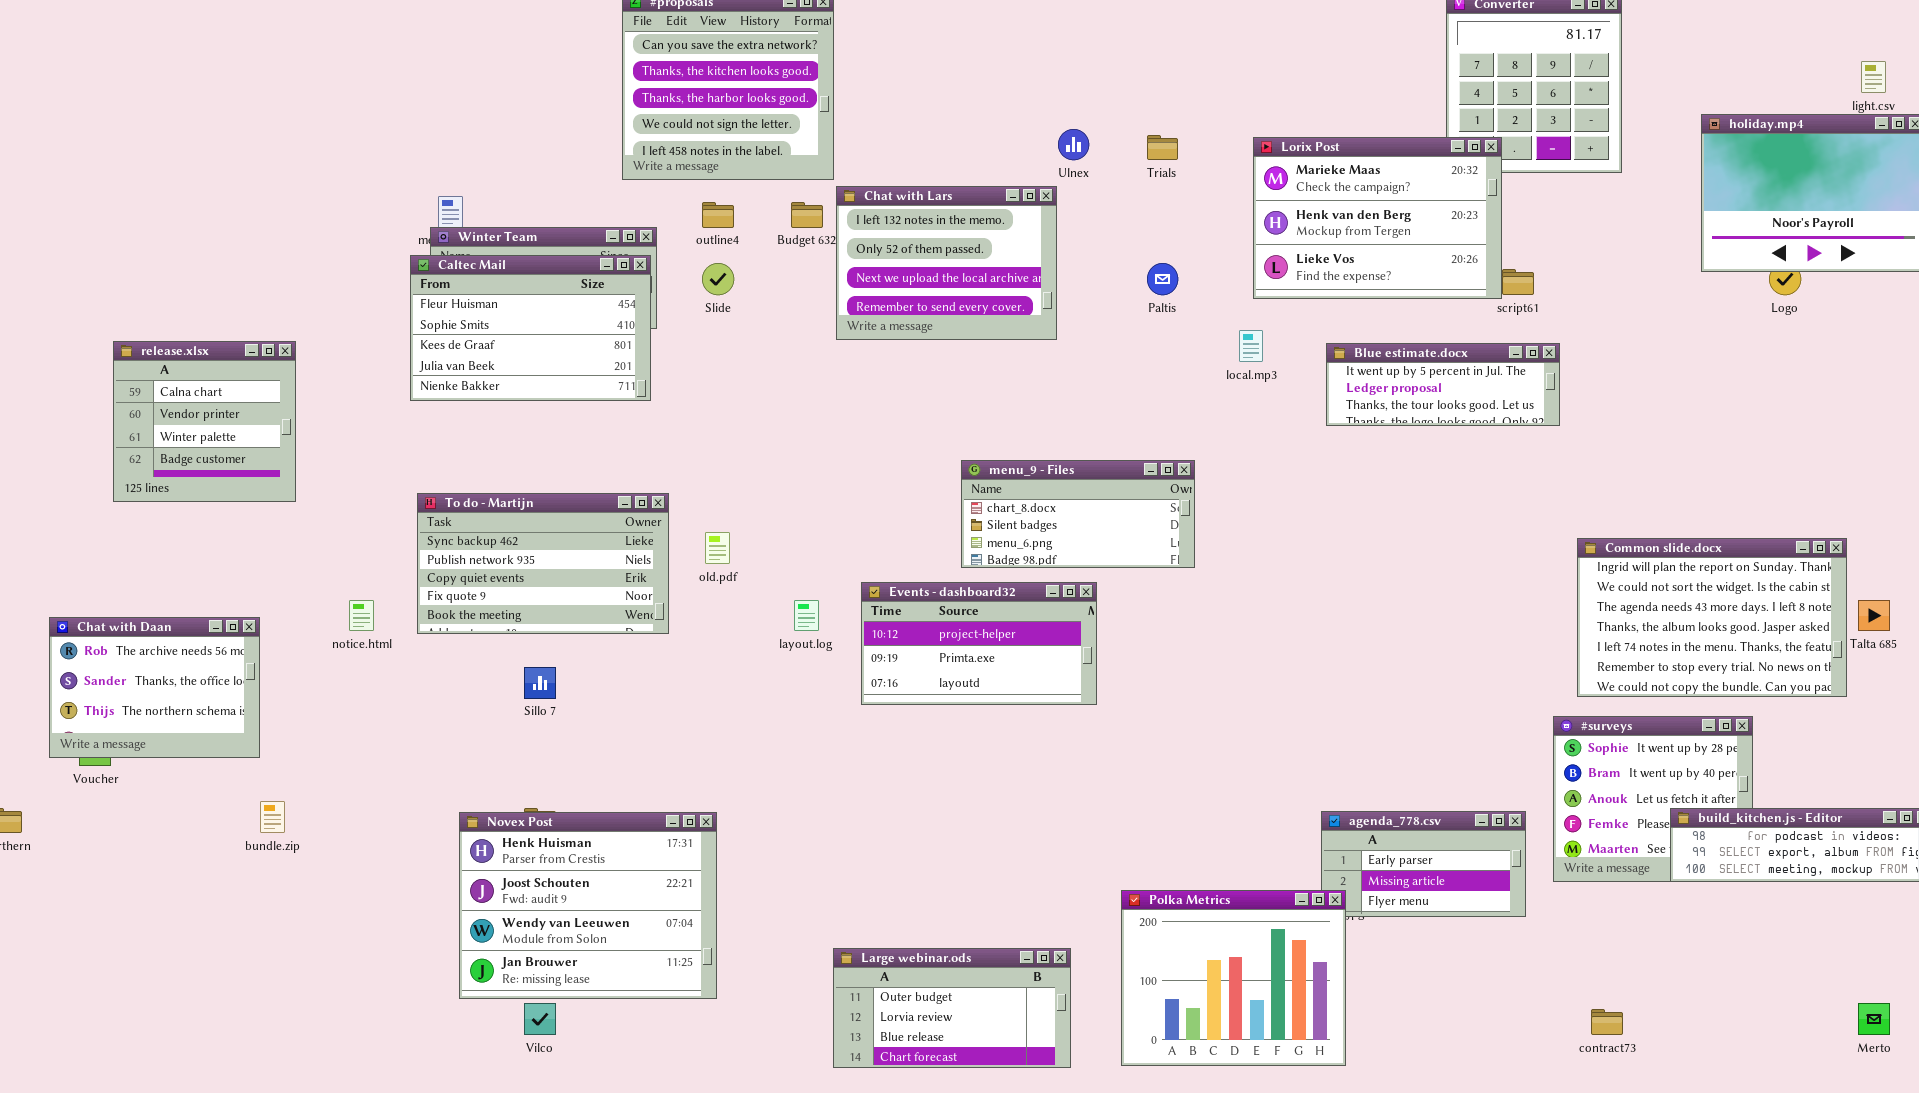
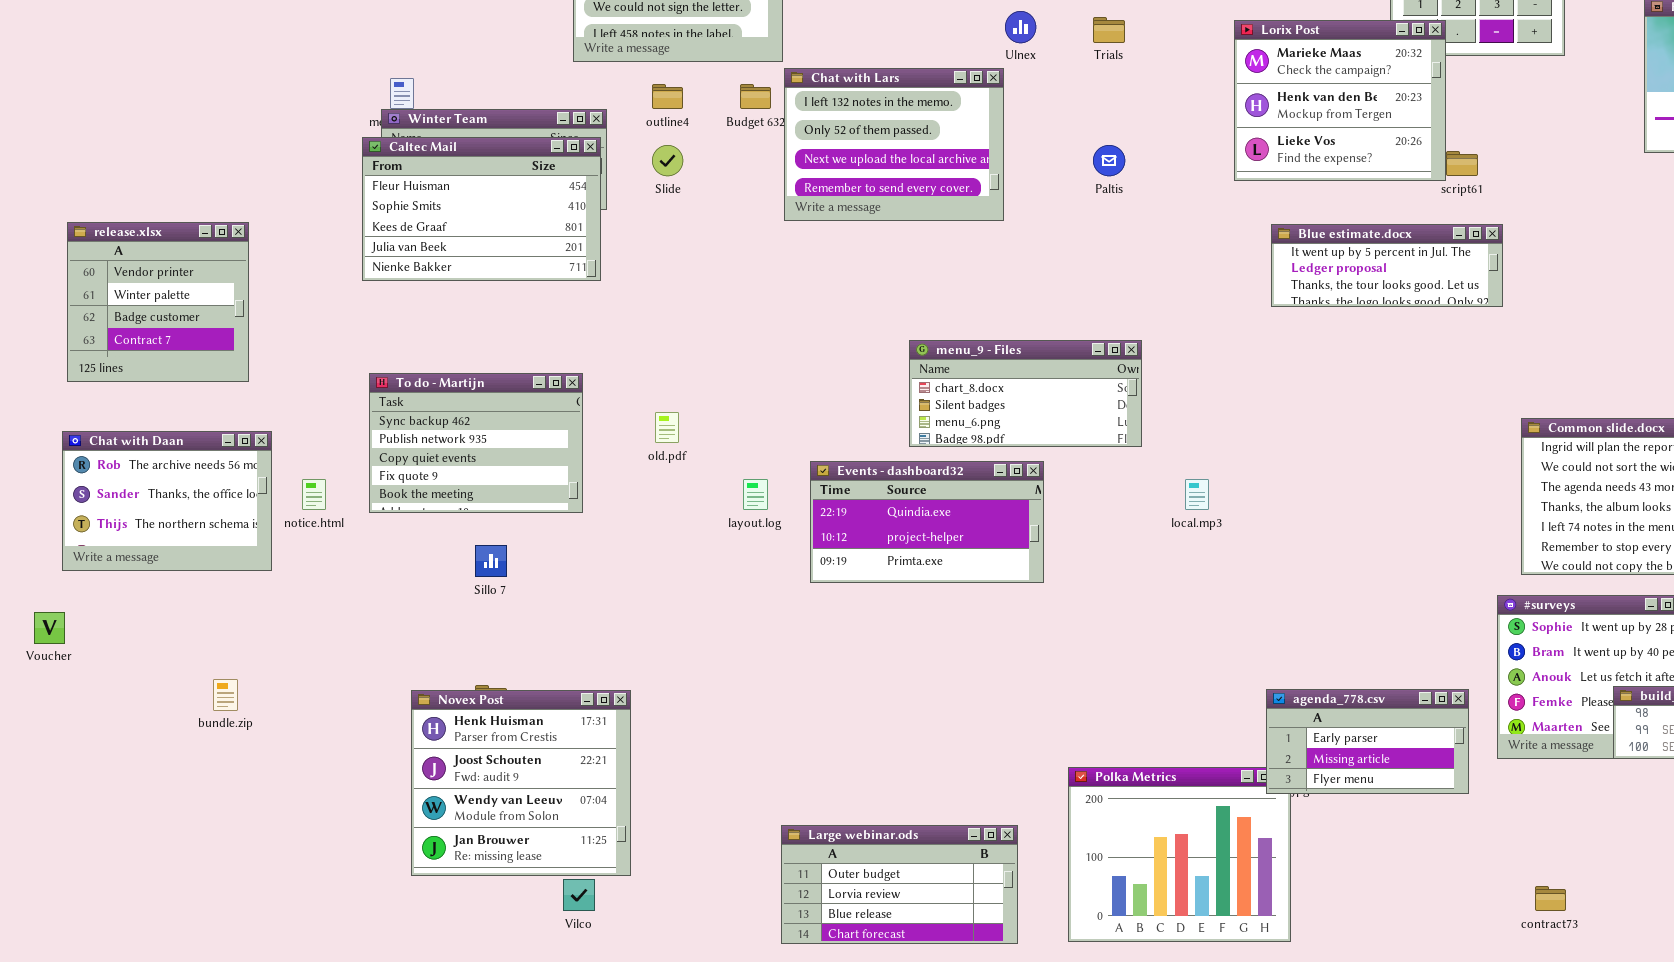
Lorix Post: [1253,137,1502,299] -> [1234,20,1446,181], resized
local.mp3: [1239,330,1263,362] -> [1185,479,1209,510], moved
release.xlsx: [113,341,296,502] -> [67,222,249,382], scrolled down 1 row
To do - Martijn: [417,493,669,634] -> [369,373,583,513], resized
Events - dashboard32: [861,582,1097,705] -> [810,461,1044,583], scrolled up 1 row
Chat with Daan: [49,617,260,758] -> [62,431,272,571], moved
agenda_778.csv: [1321,811,1526,917] -> [1266,689,1469,794], raised
Novex Post: [459,812,717,999] -> [411,690,631,876], resized
Vilco: [524,1003,556,1035] -> [563,879,595,911], moved

